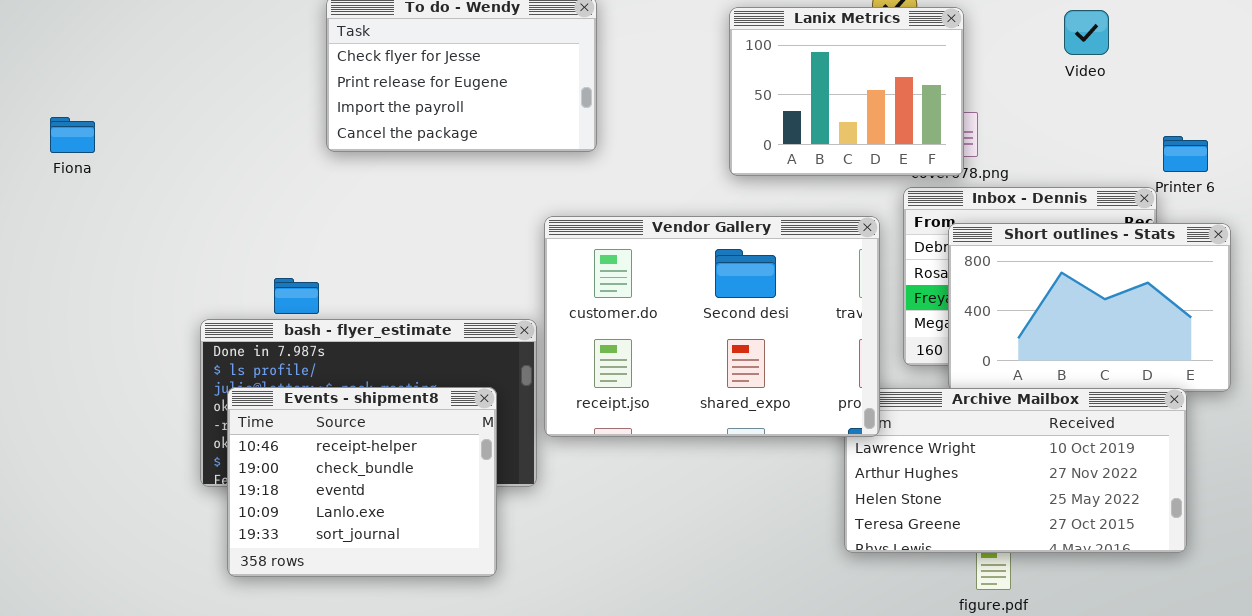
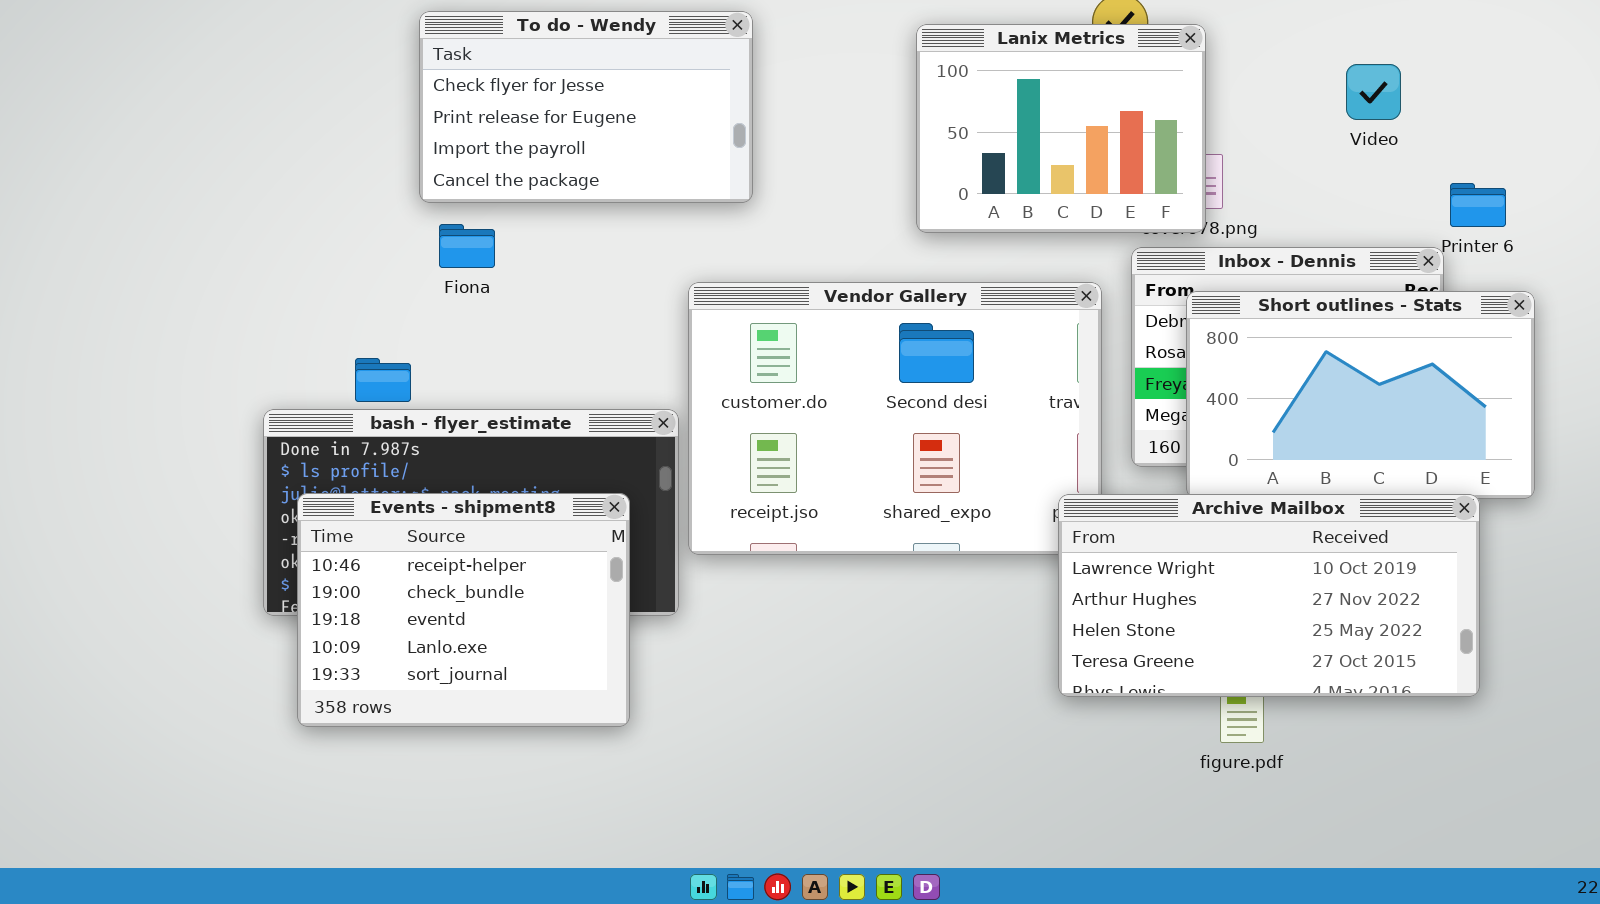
Video: [1064,10,1109,55] -> [1346,64,1401,120], moved
Fiona: [50,117,95,153] -> [439,224,495,268], moved
Archive Mailbox: [844,388,1187,553] -> [1058,494,1480,697], raised

